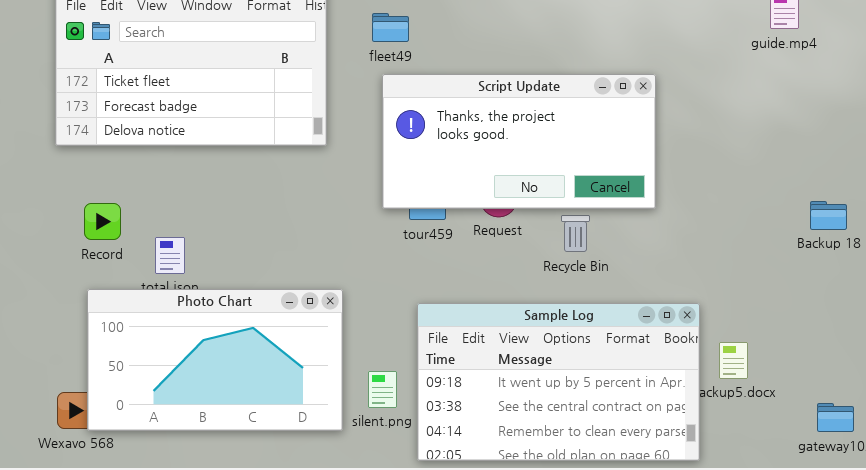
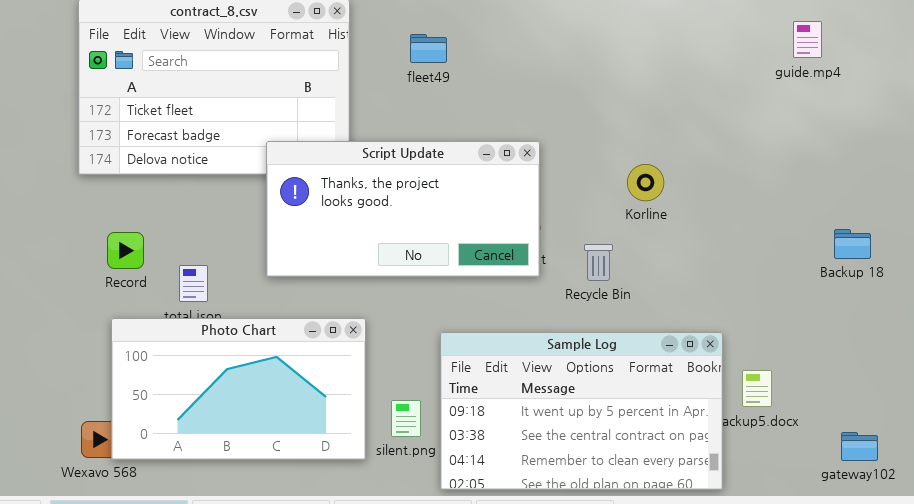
fleet49: [372,13,409,42] -> [410,34,447,63], moved
Script Update: [382,74,656,209] -> [266,141,540,277], moved

